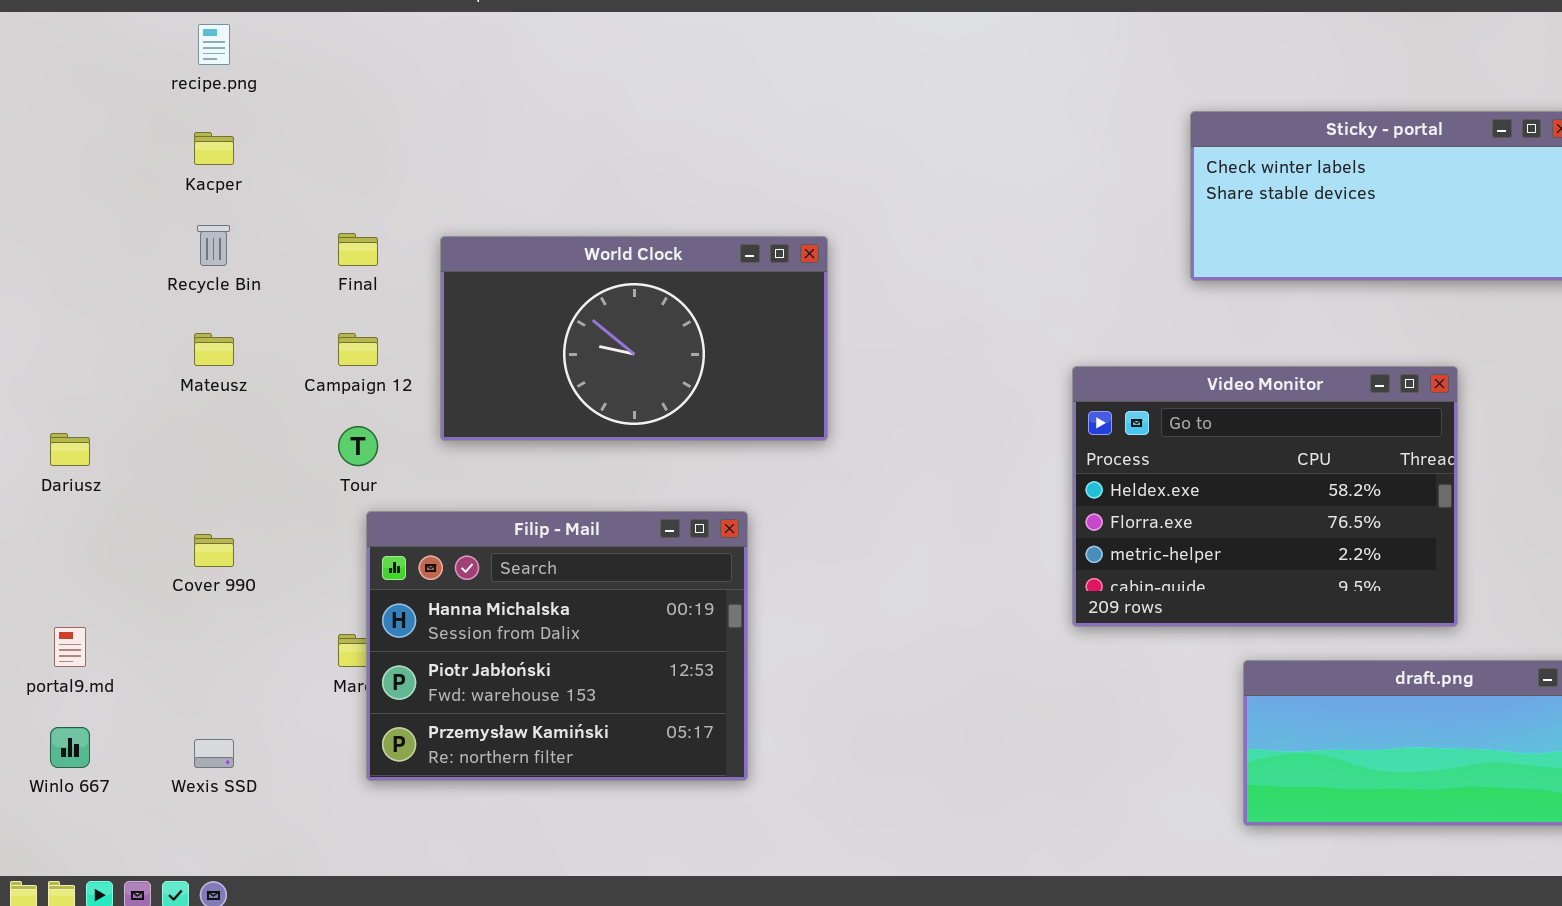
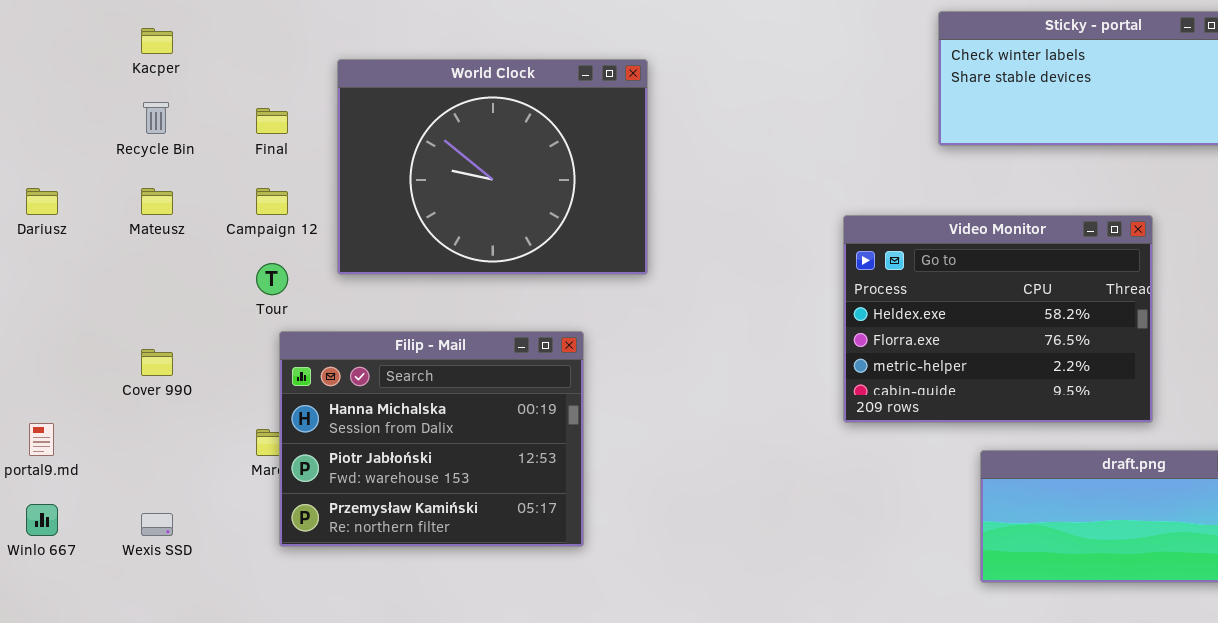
World Clock: [440,236,828,441] -> [337,59,648,275], resized
Dariusz: [50,433,90,466] -> [26,188,58,215], moved

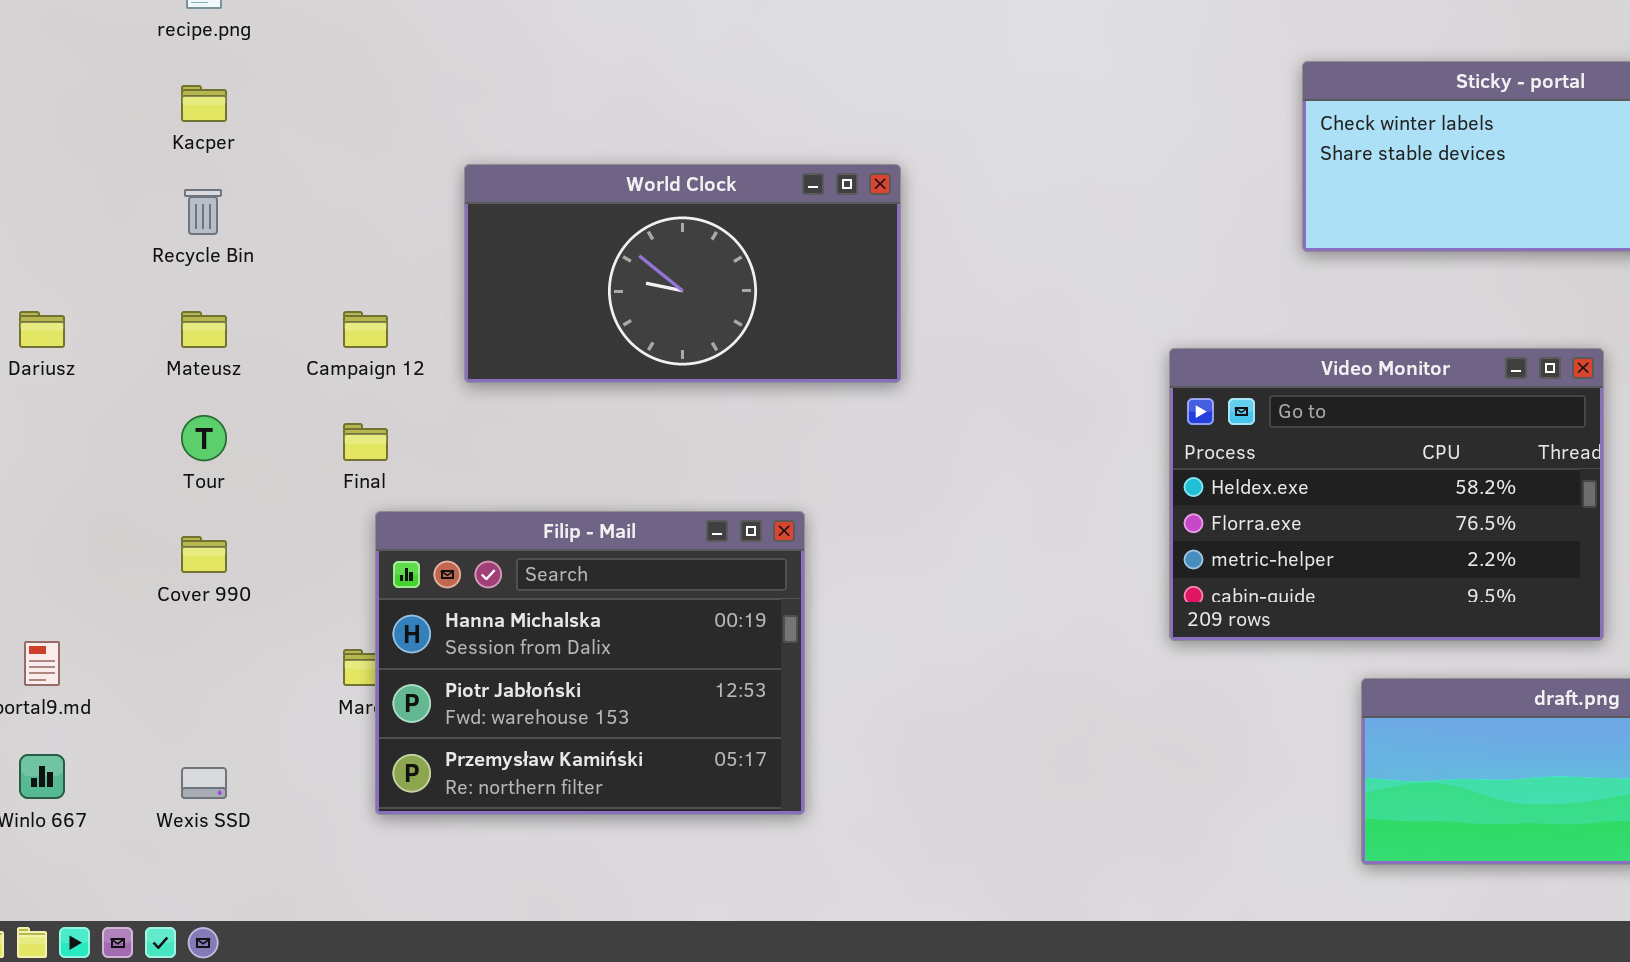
World Clock: [337,59,648,275] -> [464,164,901,383], moved, resized
Final: [256,108,288,134] -> [343,423,388,461], moved
Tour: [256,263,288,295] -> [181,415,227,461], moved

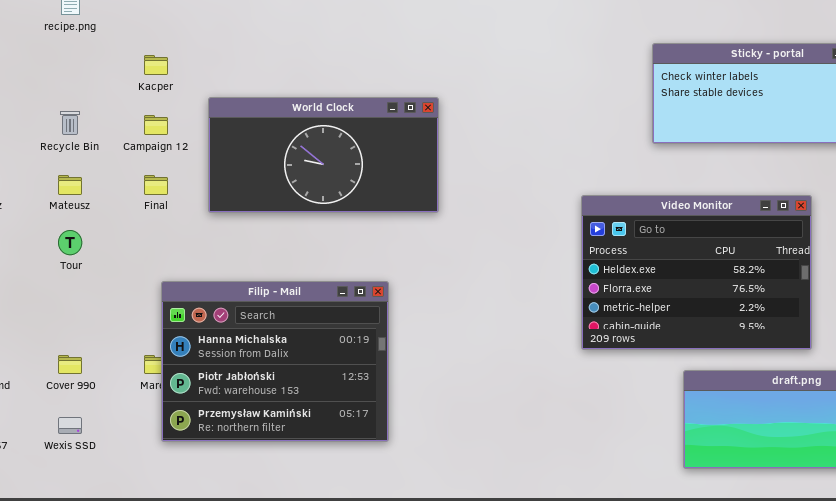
Kacper: [181,85,227,122] -> [144,55,168,75], moved
Campaign 12: [343,311,388,348] -> [144,115,168,135], moved
Final: [343,423,388,461] -> [144,175,168,195], moved
Cover 990: [181,536,227,573] -> [58,355,82,374], moved

